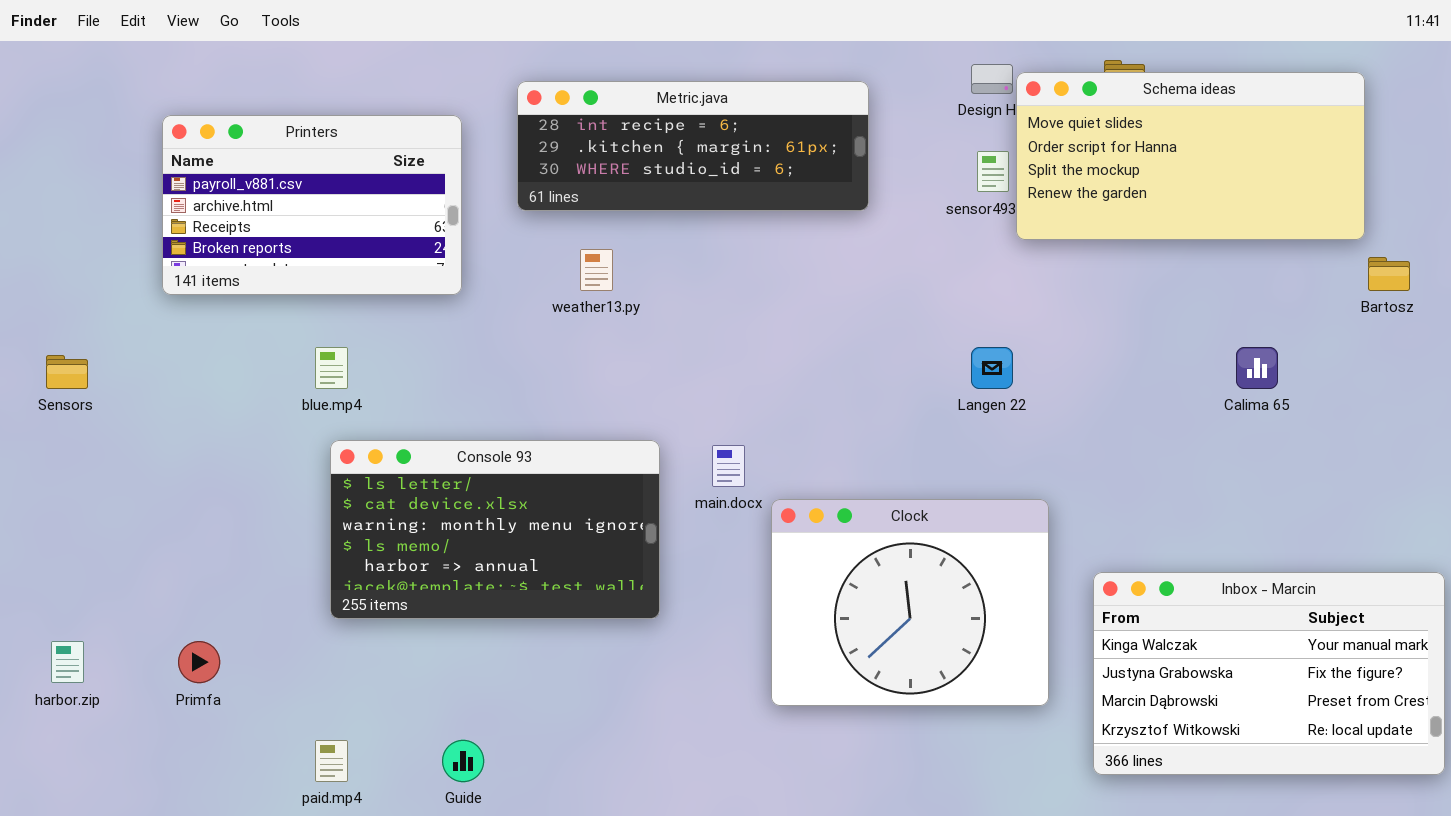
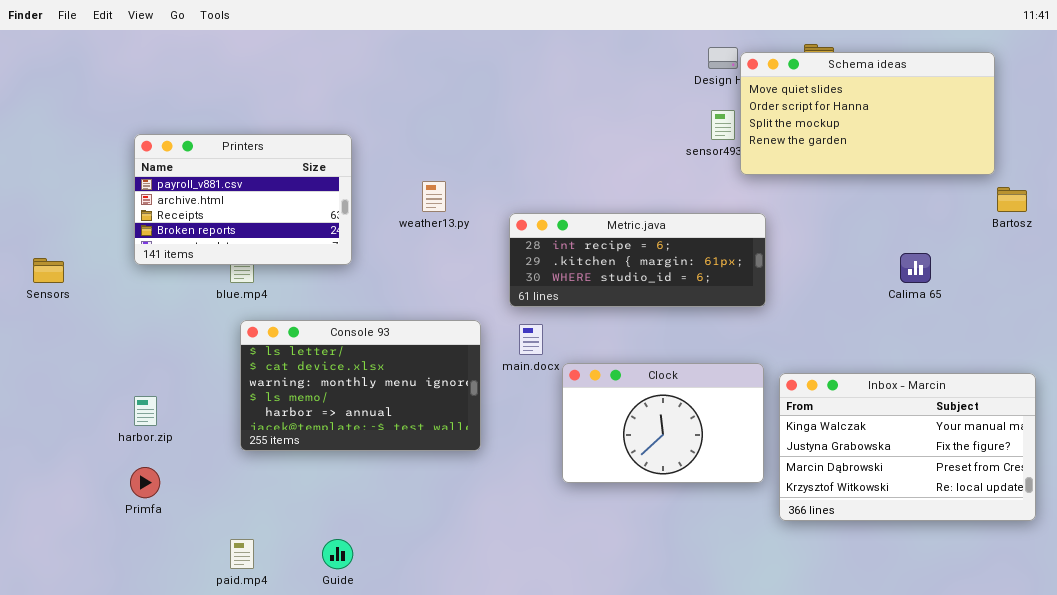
Metric.java: [517,81,869,211] -> [509,213,766,307], moved
Printers: [162,115,462,295] -> [134,134,352,265], moved
Clock: [771,499,1049,706] -> [562,363,764,483], resized
Inbox - Marcin: [1093,572,1445,775] -> [779,373,1036,521], moved
harbor.zip: [51,641,84,683] -> [134,396,157,426], moved

